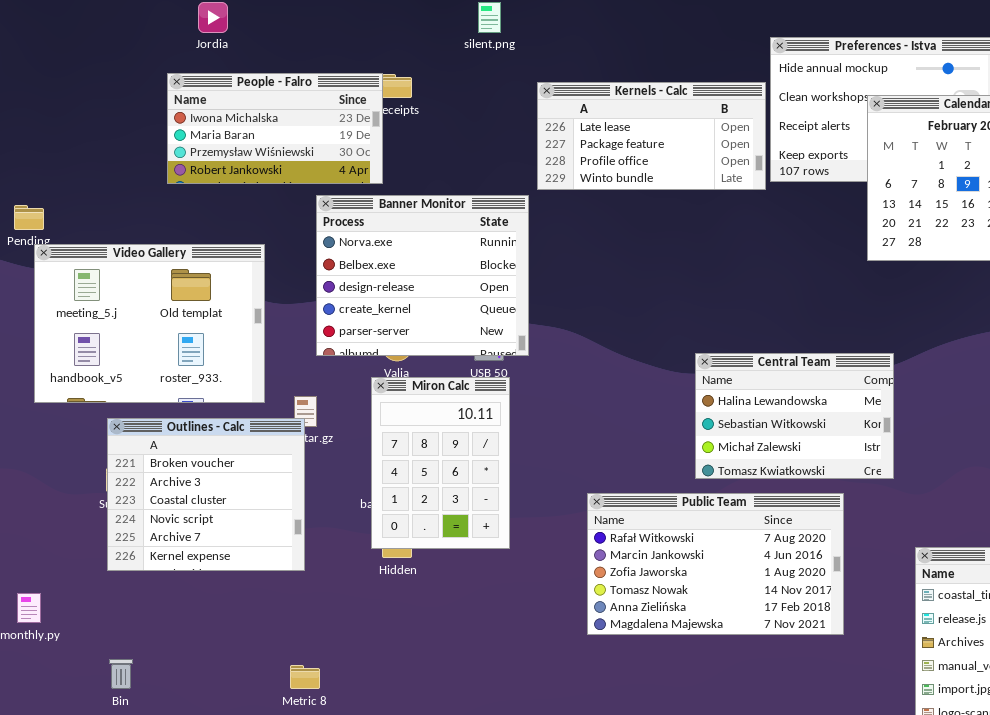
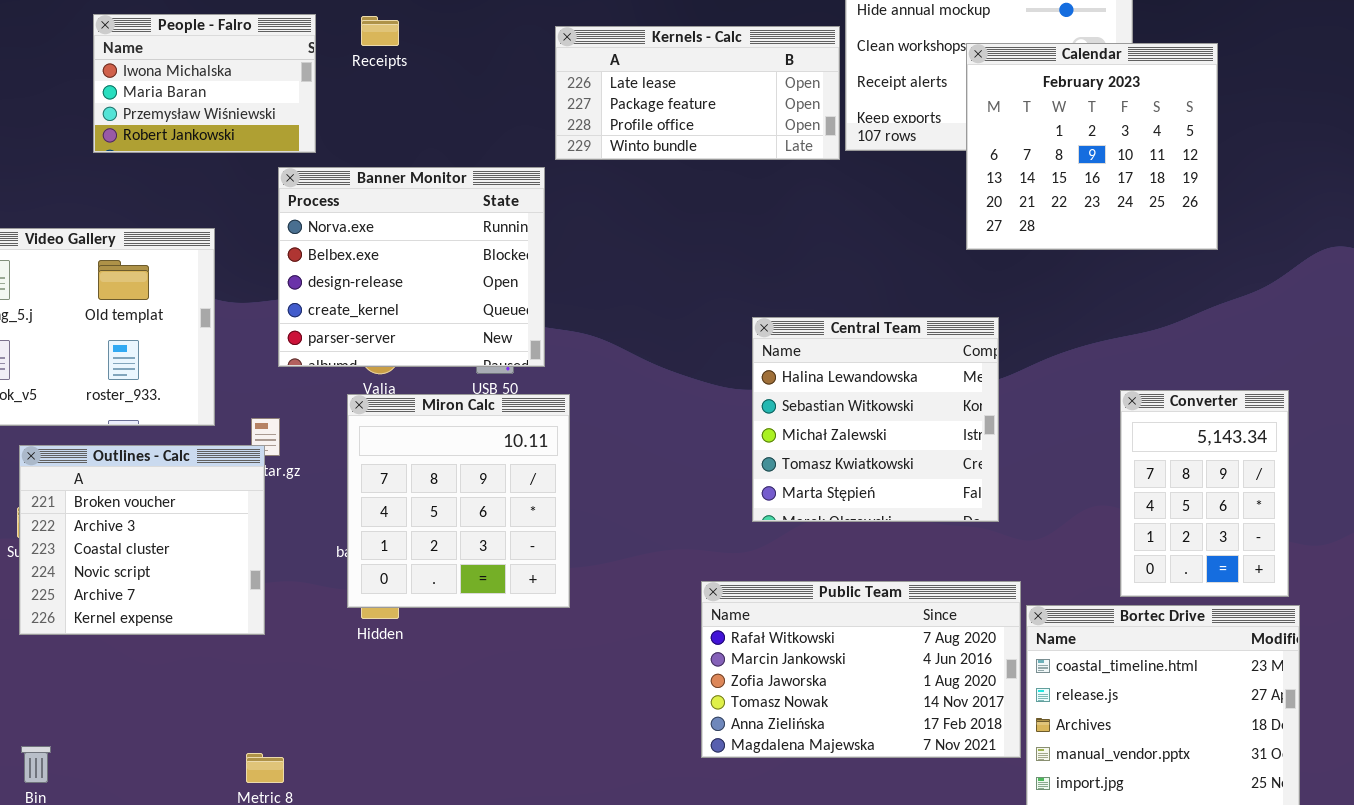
People - Falro: [167,73,383,184] -> [93,14,316,153], resized
Central Team: [695,353,894,479] -> [752,317,999,522], resized
Miron Calc: [371,377,510,549] -> [347,394,570,608], resized
Public Team: [587,493,844,635] -> [701,581,1021,758], moved

